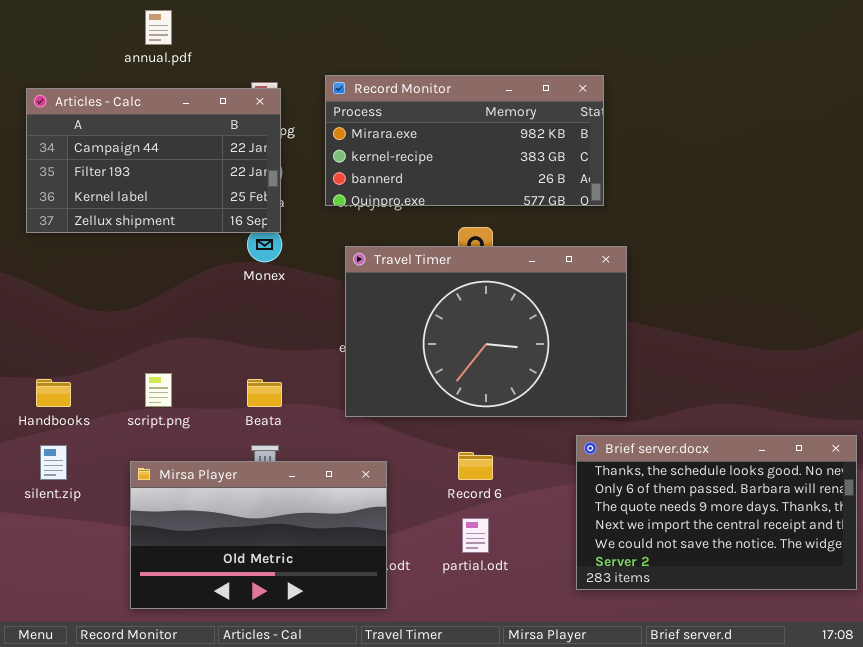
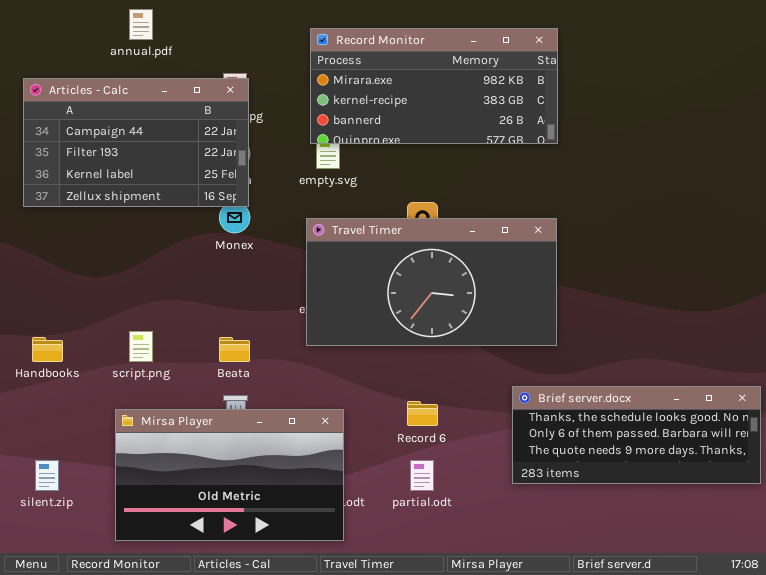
Record Monitor: [325,75,604,206] -> [310,28,558,144], moved
Travel Timer: [345,246,627,417] -> [306,218,557,346], resized
Brief server.docx: [576,435,857,590] -> [512,386,761,484], resized
silent.zip: [40,445,67,480] -> [35,460,59,491], moved

